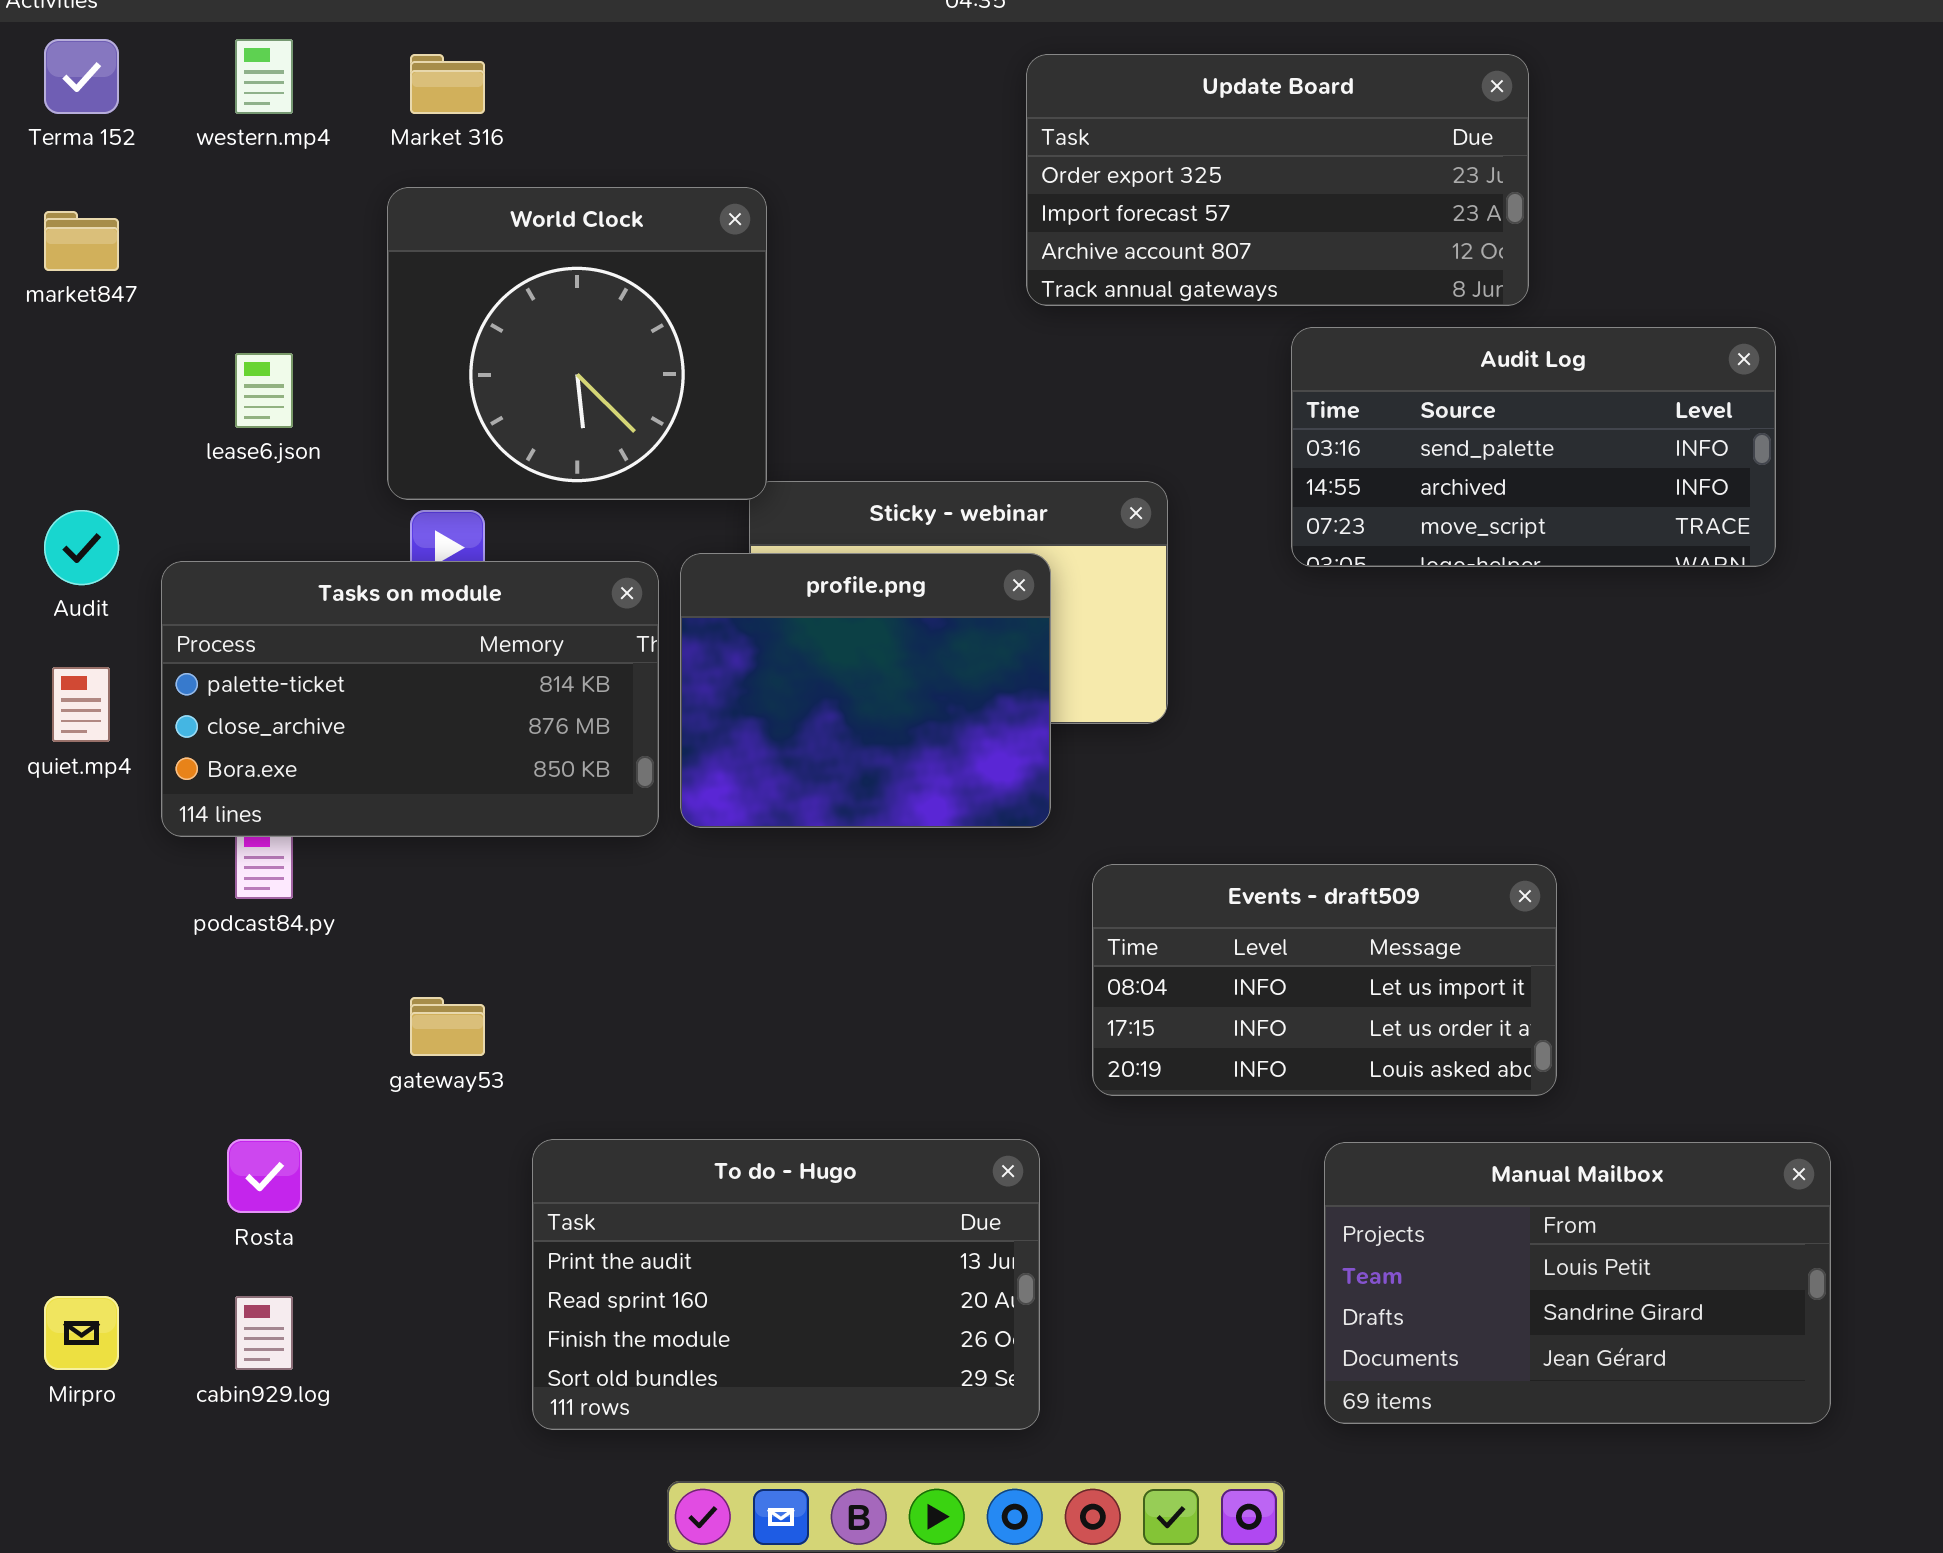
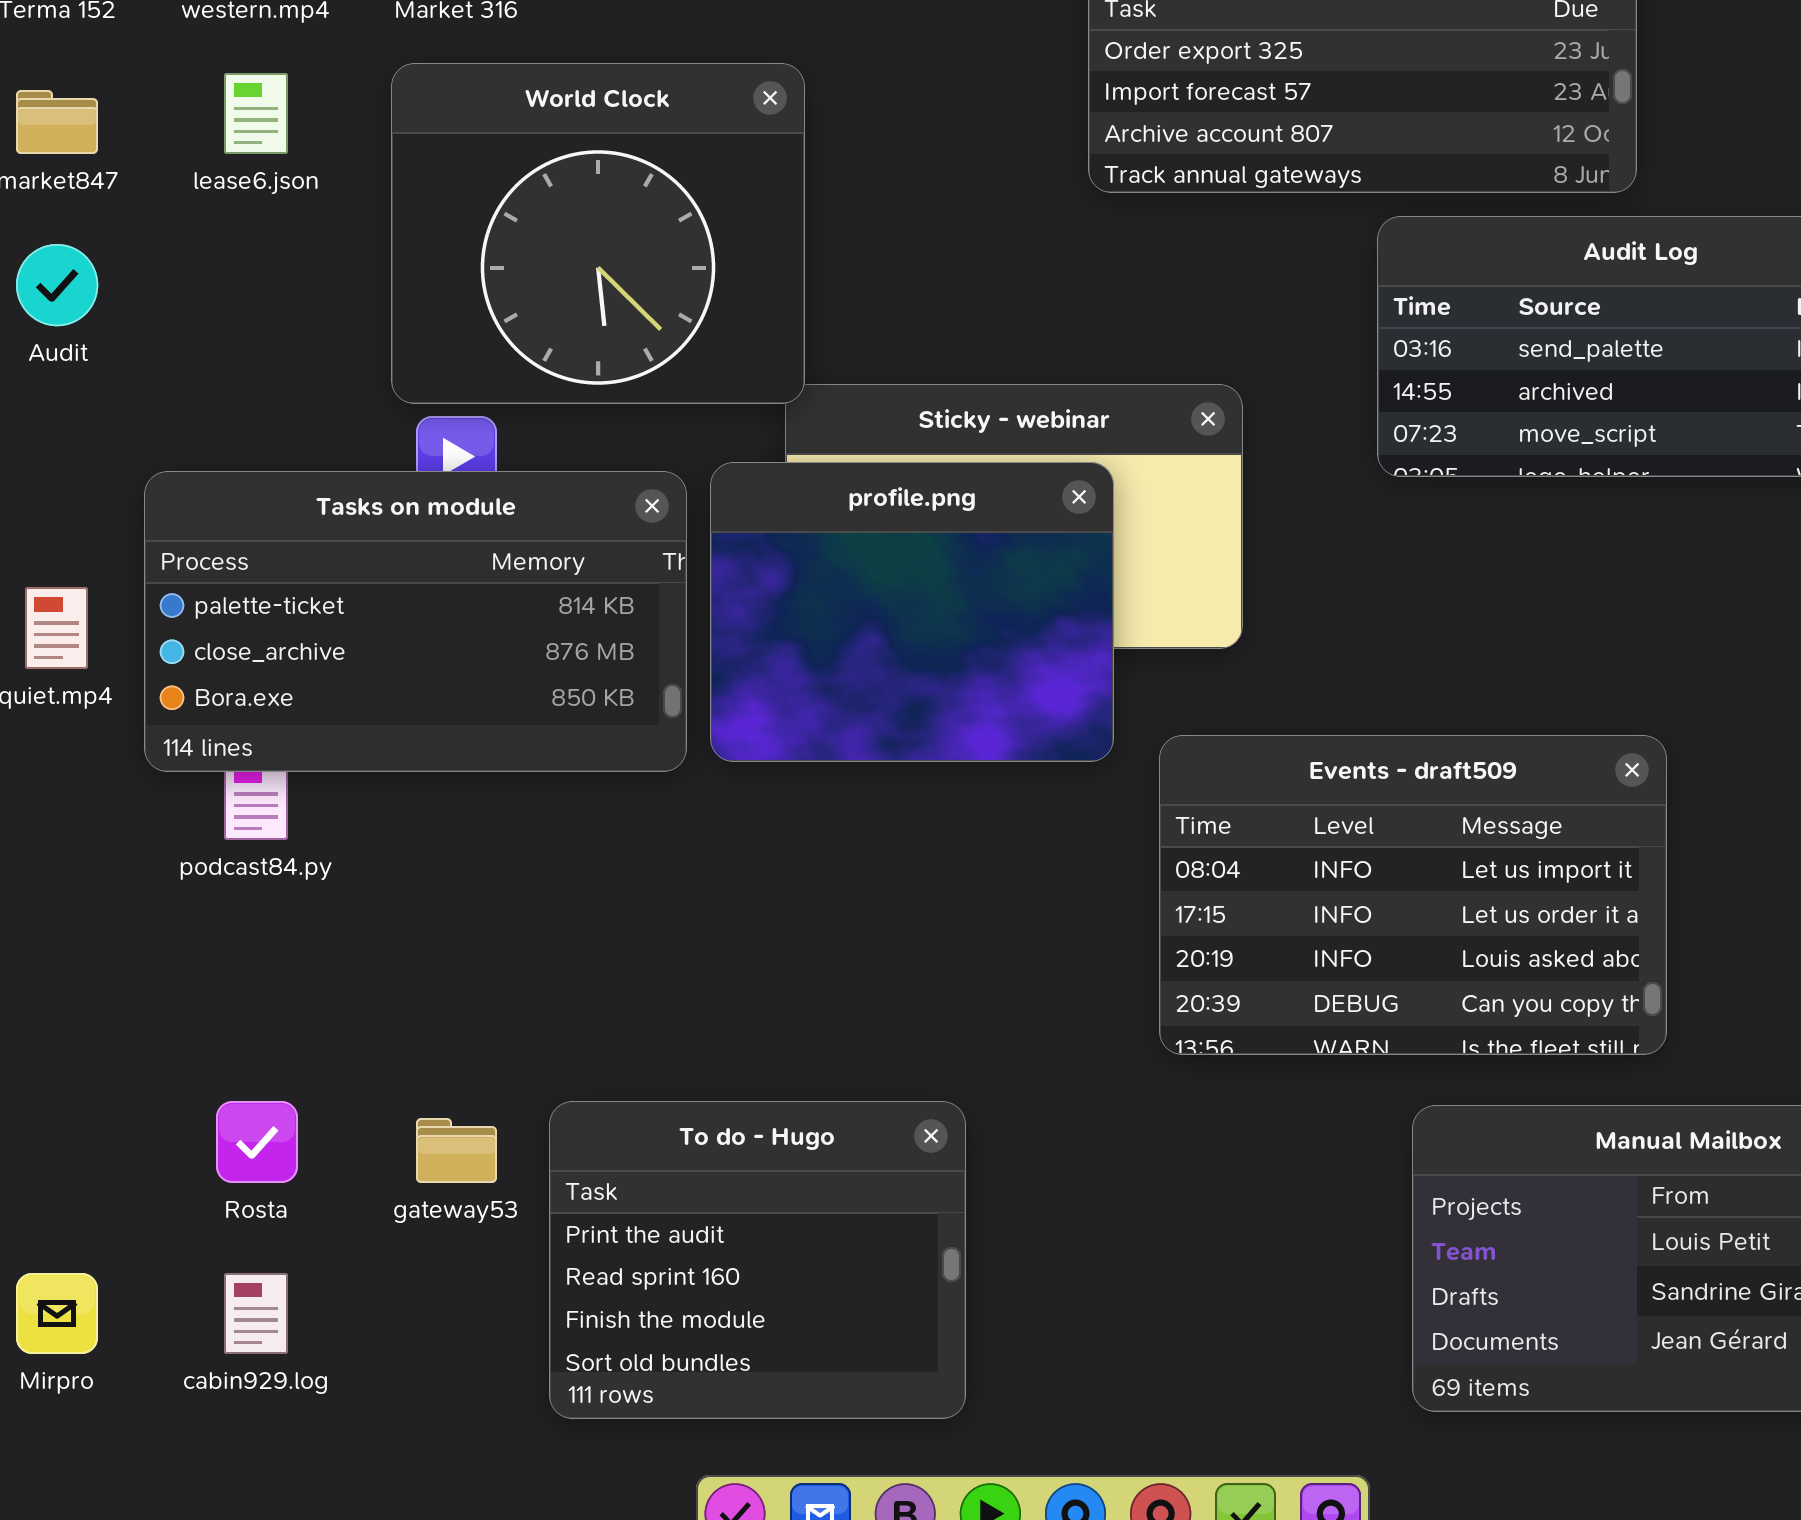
lease6.json: [235,353,293,428] -> [224,73,288,154], moved
Audit: [44,510,119,585] -> [16,244,98,326], moved
Events - draft509: [1092,864,1557,1096] -> [1159,735,1667,1055], resized
gateway53: [410,997,485,1056] -> [416,1118,497,1183], moved
To do - Hugo: [532,1139,1040,1430] -> [549,1101,966,1419], resized

